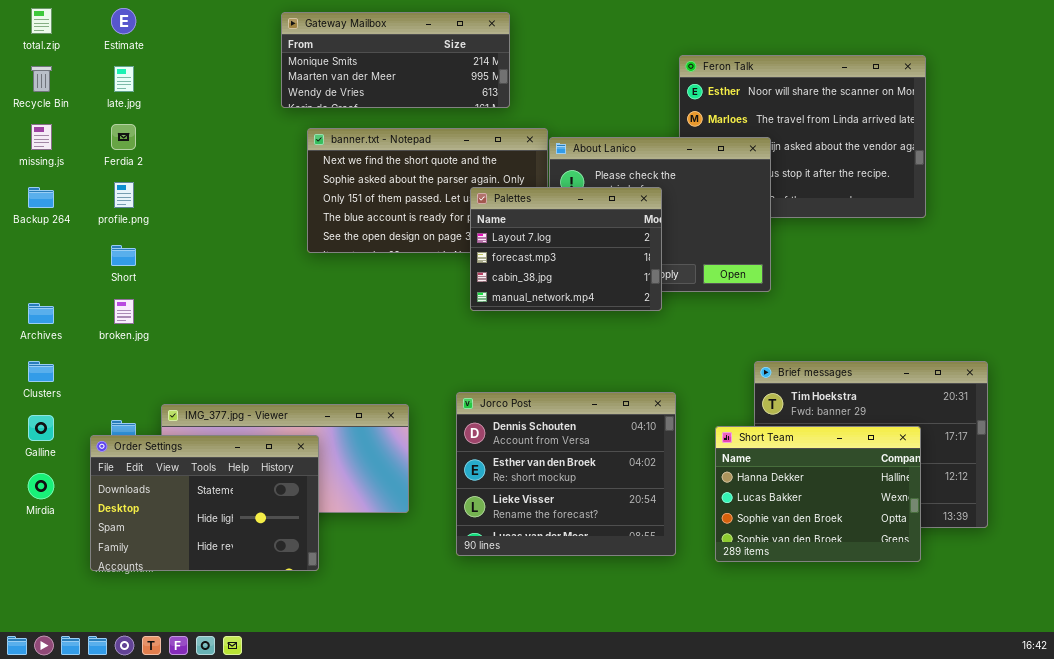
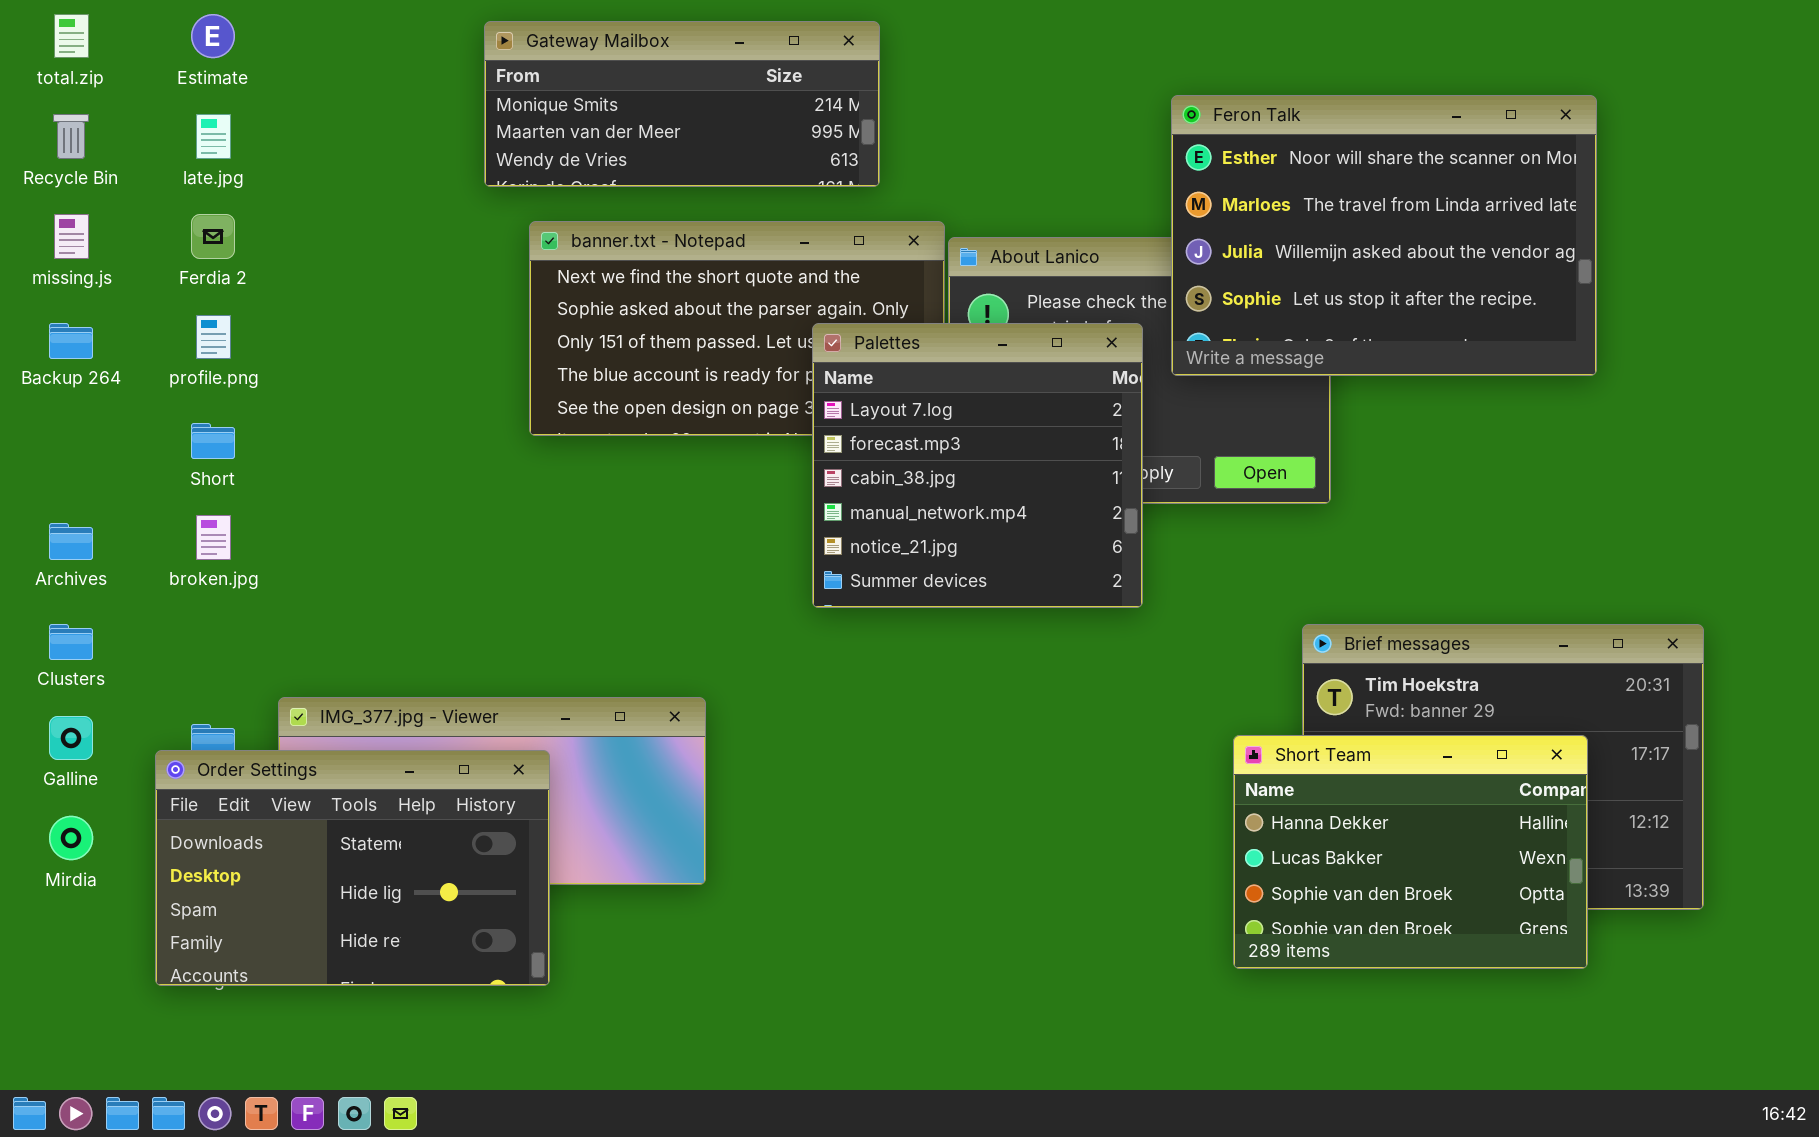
Feron Talk: [679,55,926,218] -> [1171,95,1597,376], raised
Palettes: [470,187,662,311] -> [812,323,1143,608], resized
Jorco Post: [456,392,676,556] -> none, closed

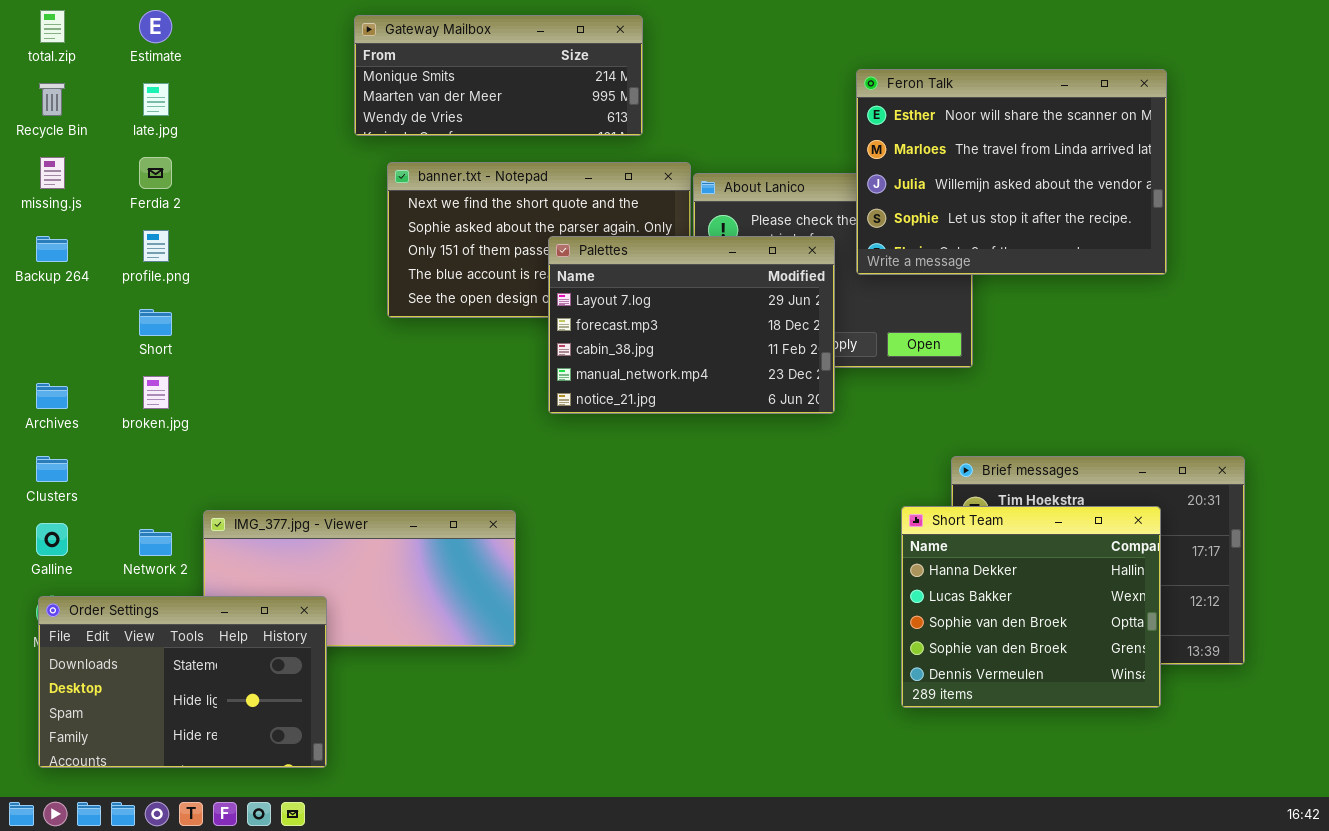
Palettes: [812,323,1143,608] -> [548,236,835,414], resized
Short Team: [1233,735,1588,969] -> [901,506,1161,708], resized
Order Settings: [155,750,550,986] -> [38,596,327,768], moved

